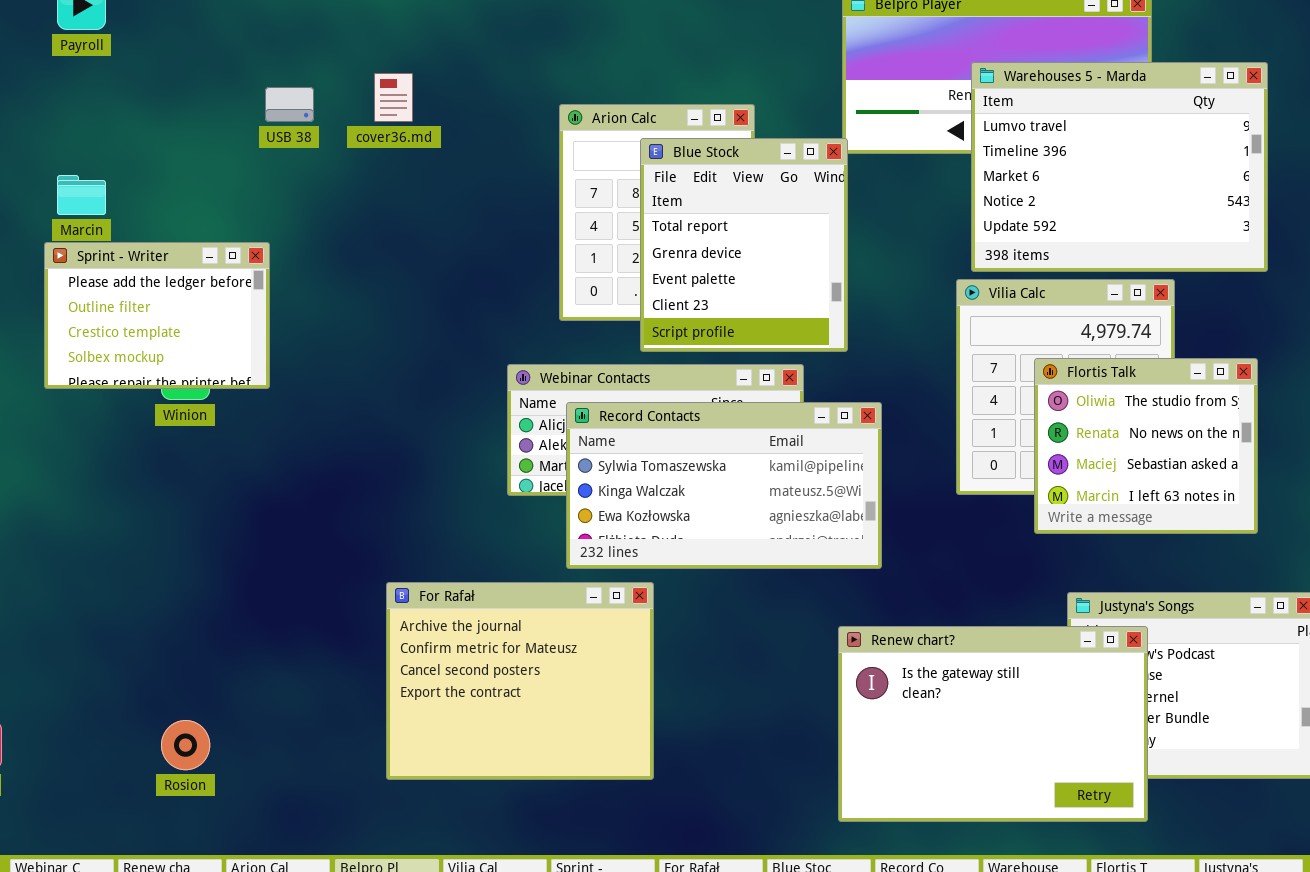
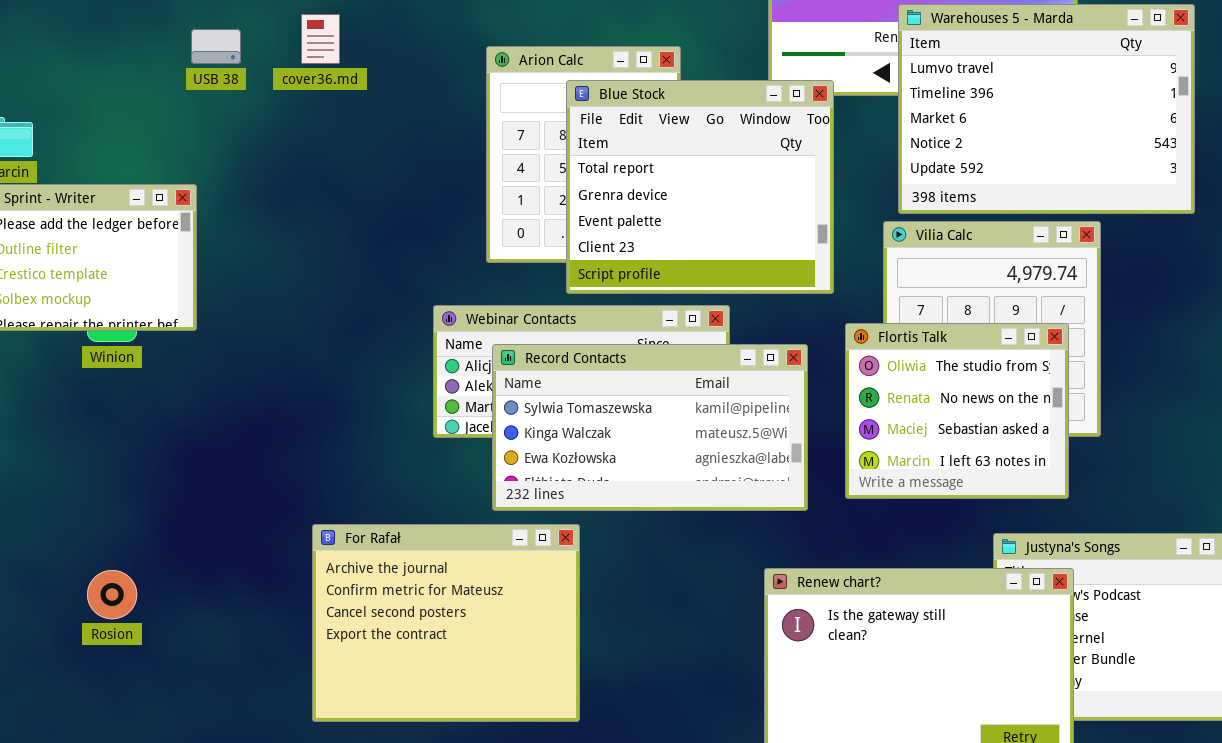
Blue Stock: [640,138,848,352] -> [566,80,834,294], resized
Flortis Talk: [1034,358,1258,534] -> [845,323,1069,499], moved
Rosion: [161,720,210,770] -> [87,570,137,619], moved

